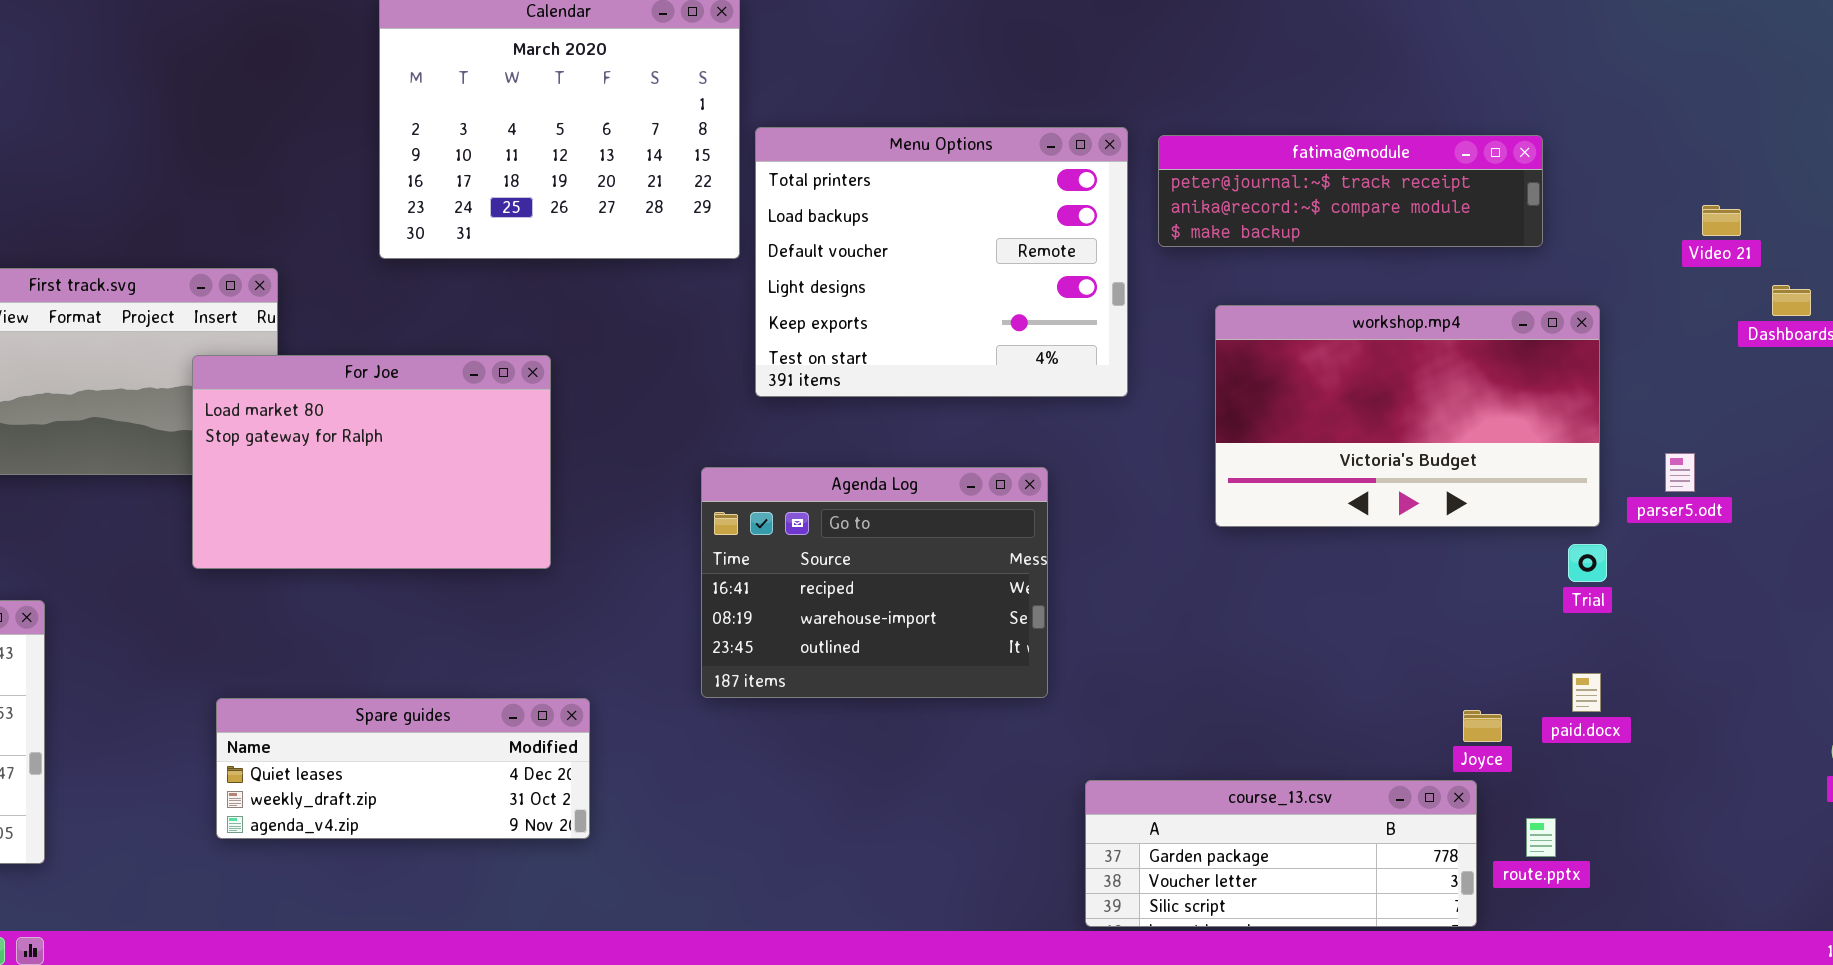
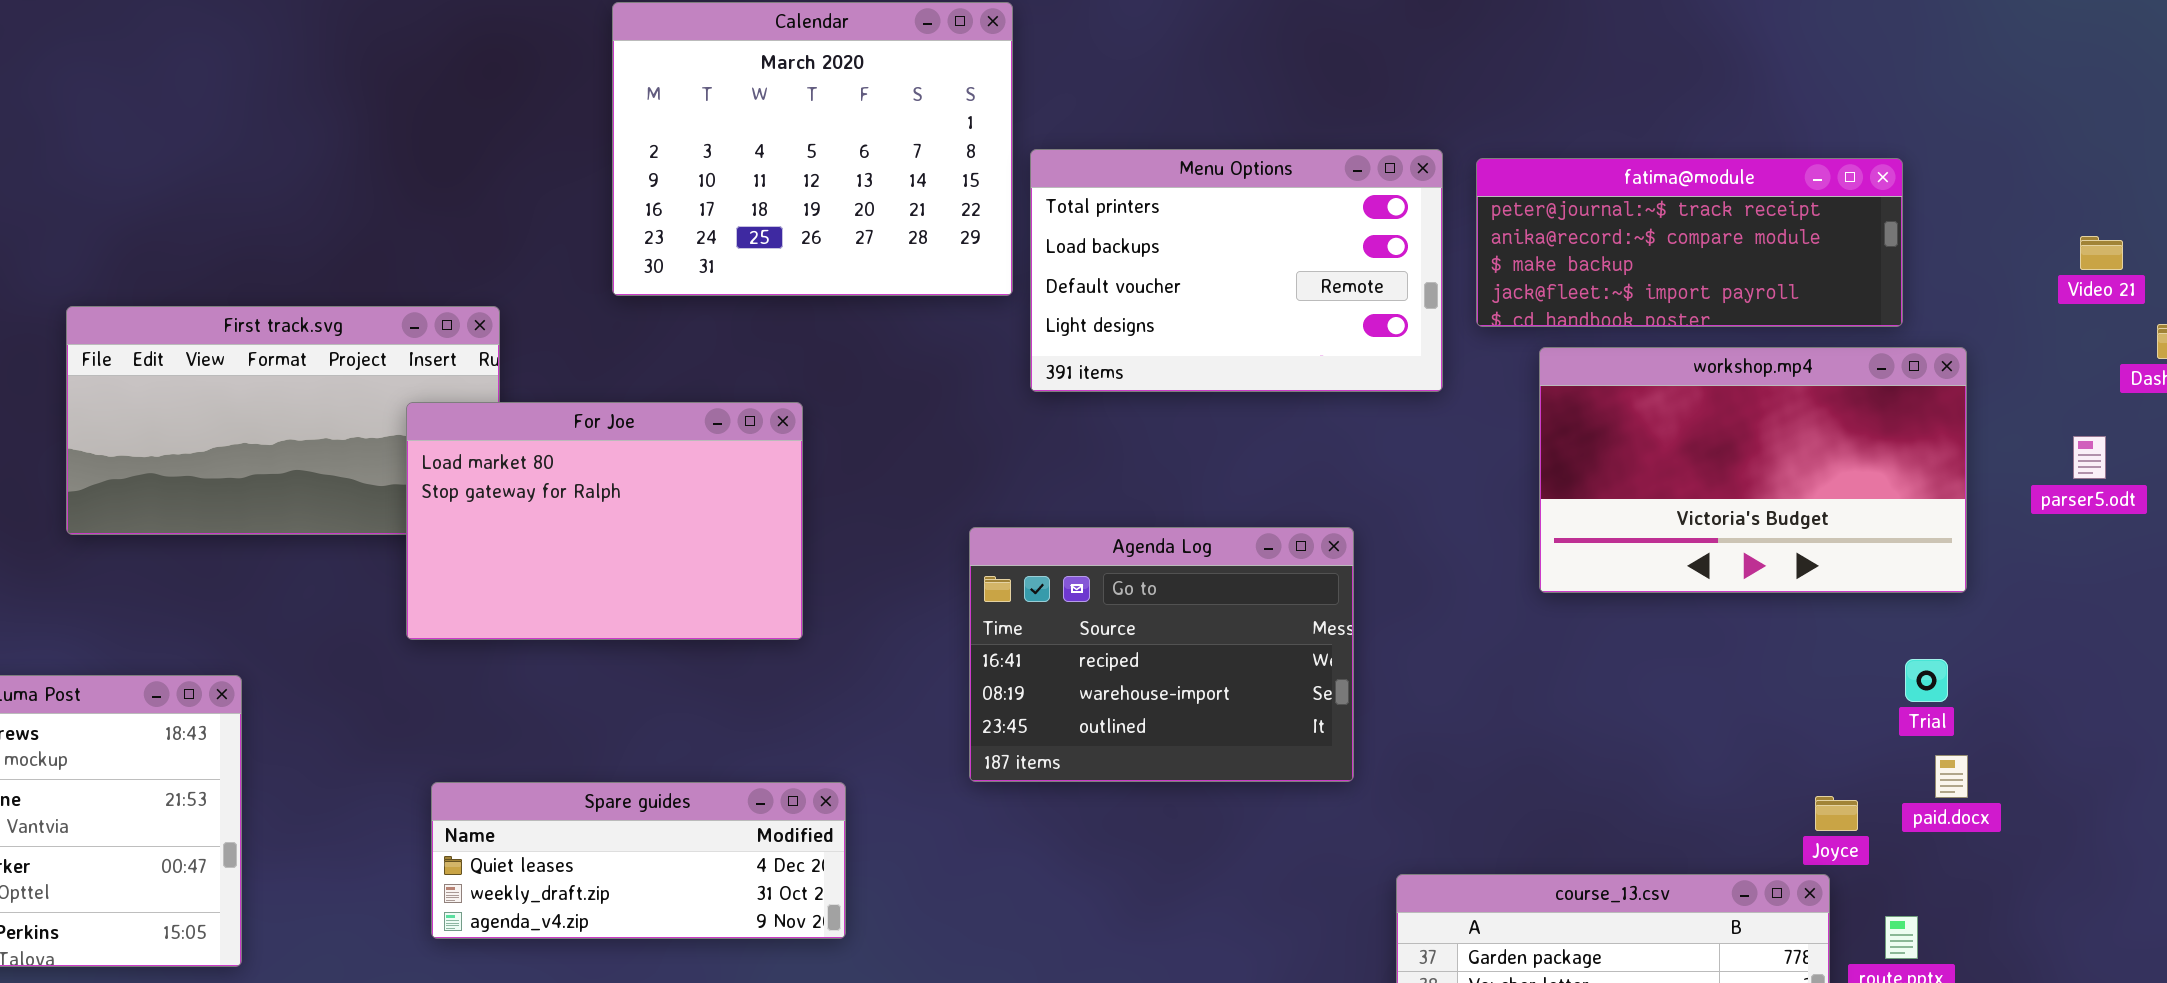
Menu Options: [755,127,1128,397] -> [1030,149,1443,392], resized
fatima@module: [1158,135,1543,247] -> [1476,158,1903,327], resized
parser5.odt: [1665,453,1695,492] -> [2073,436,2106,479], moved
Trial: [1568,544,1607,582] -> [1905,659,1948,702], moved

